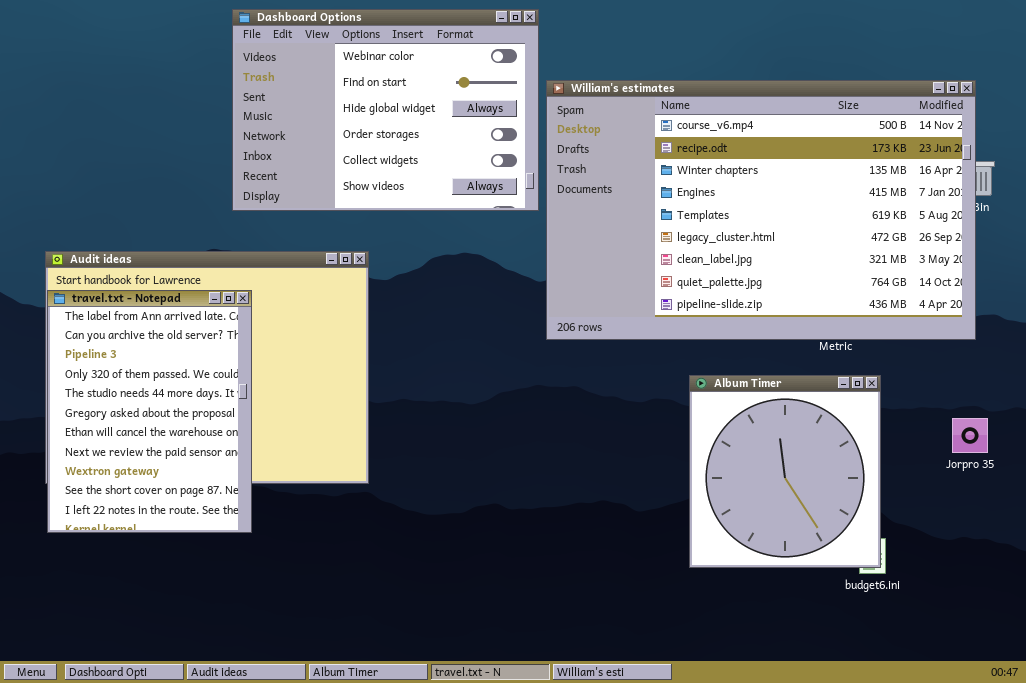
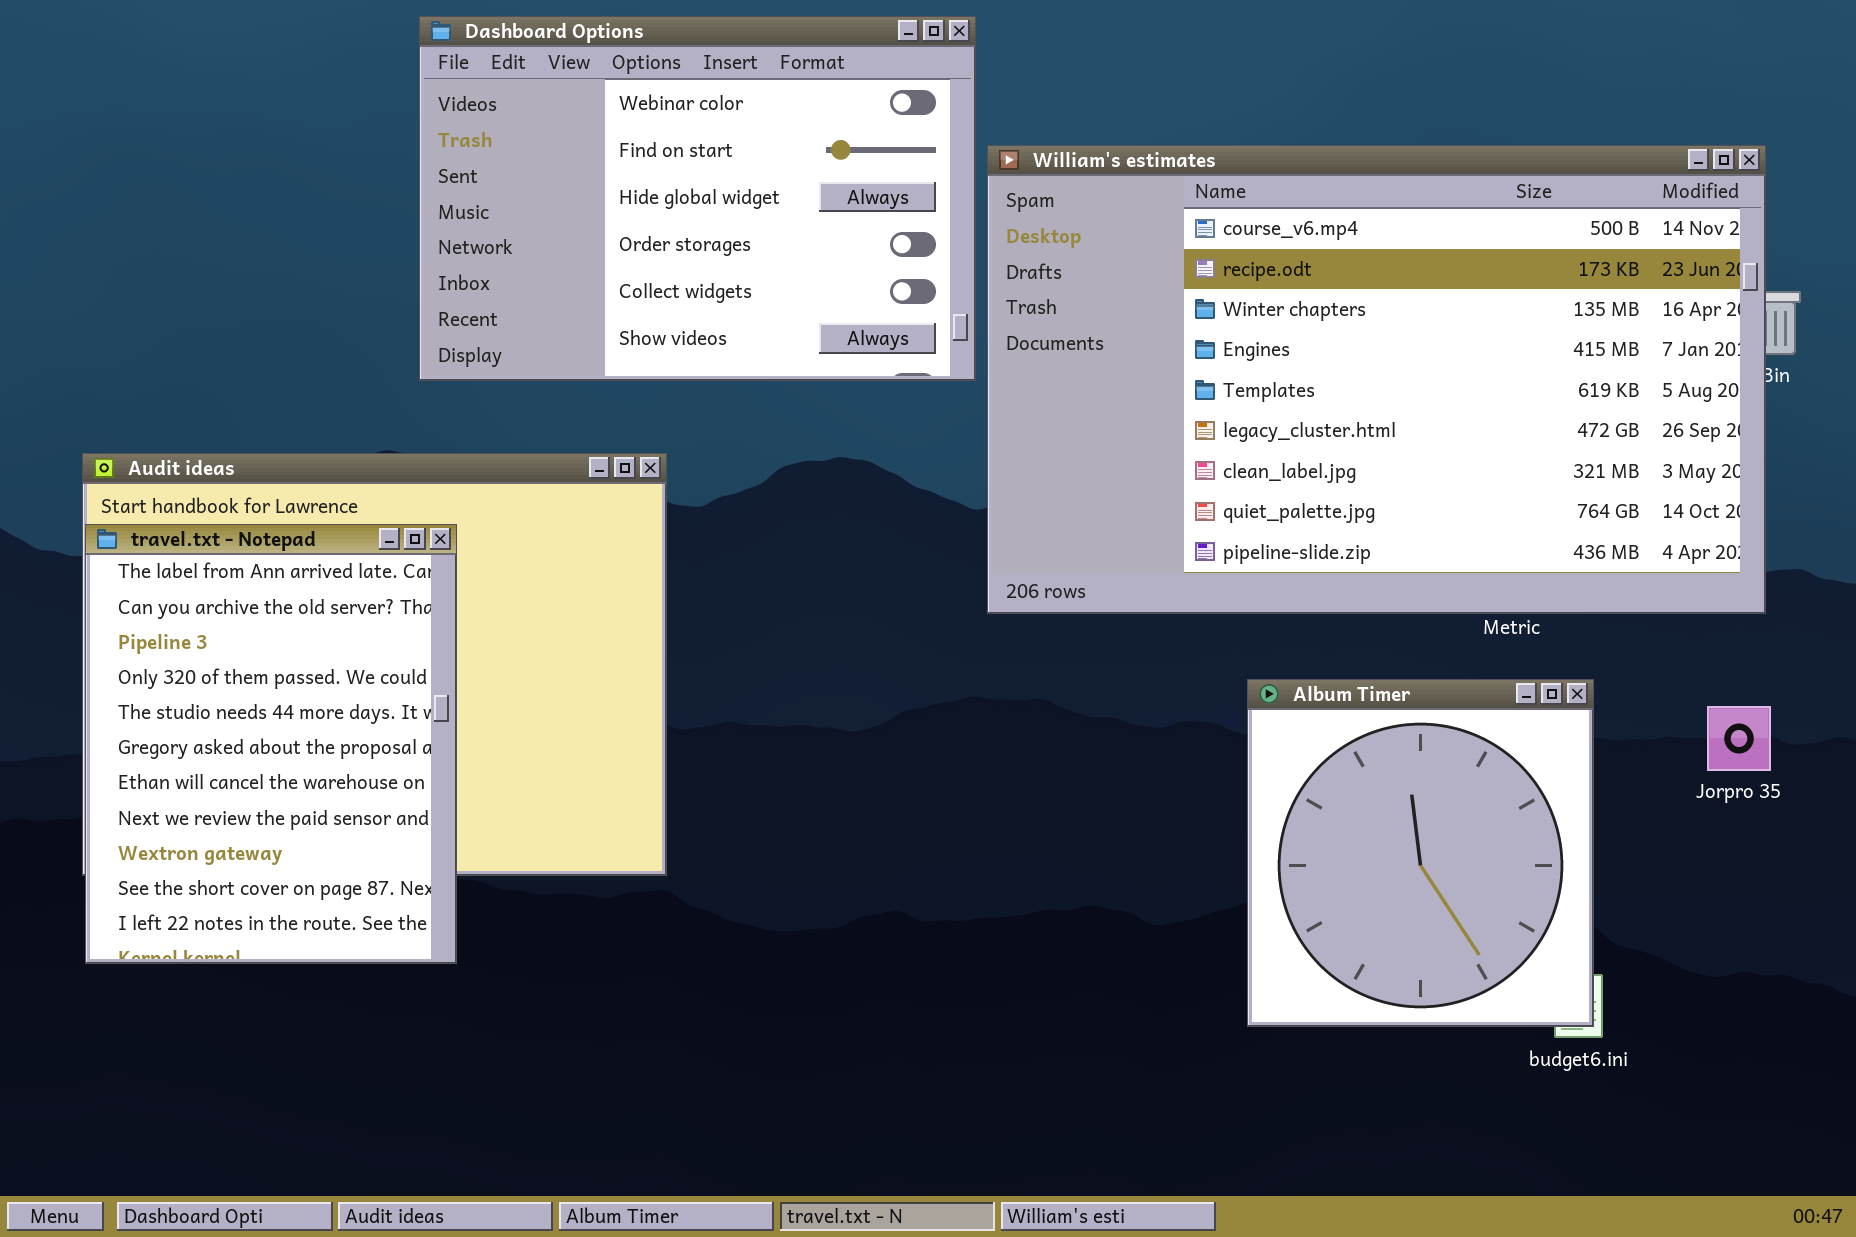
Jorpro 35: [952,418,988,453] -> [1707,706,1771,771], moved

